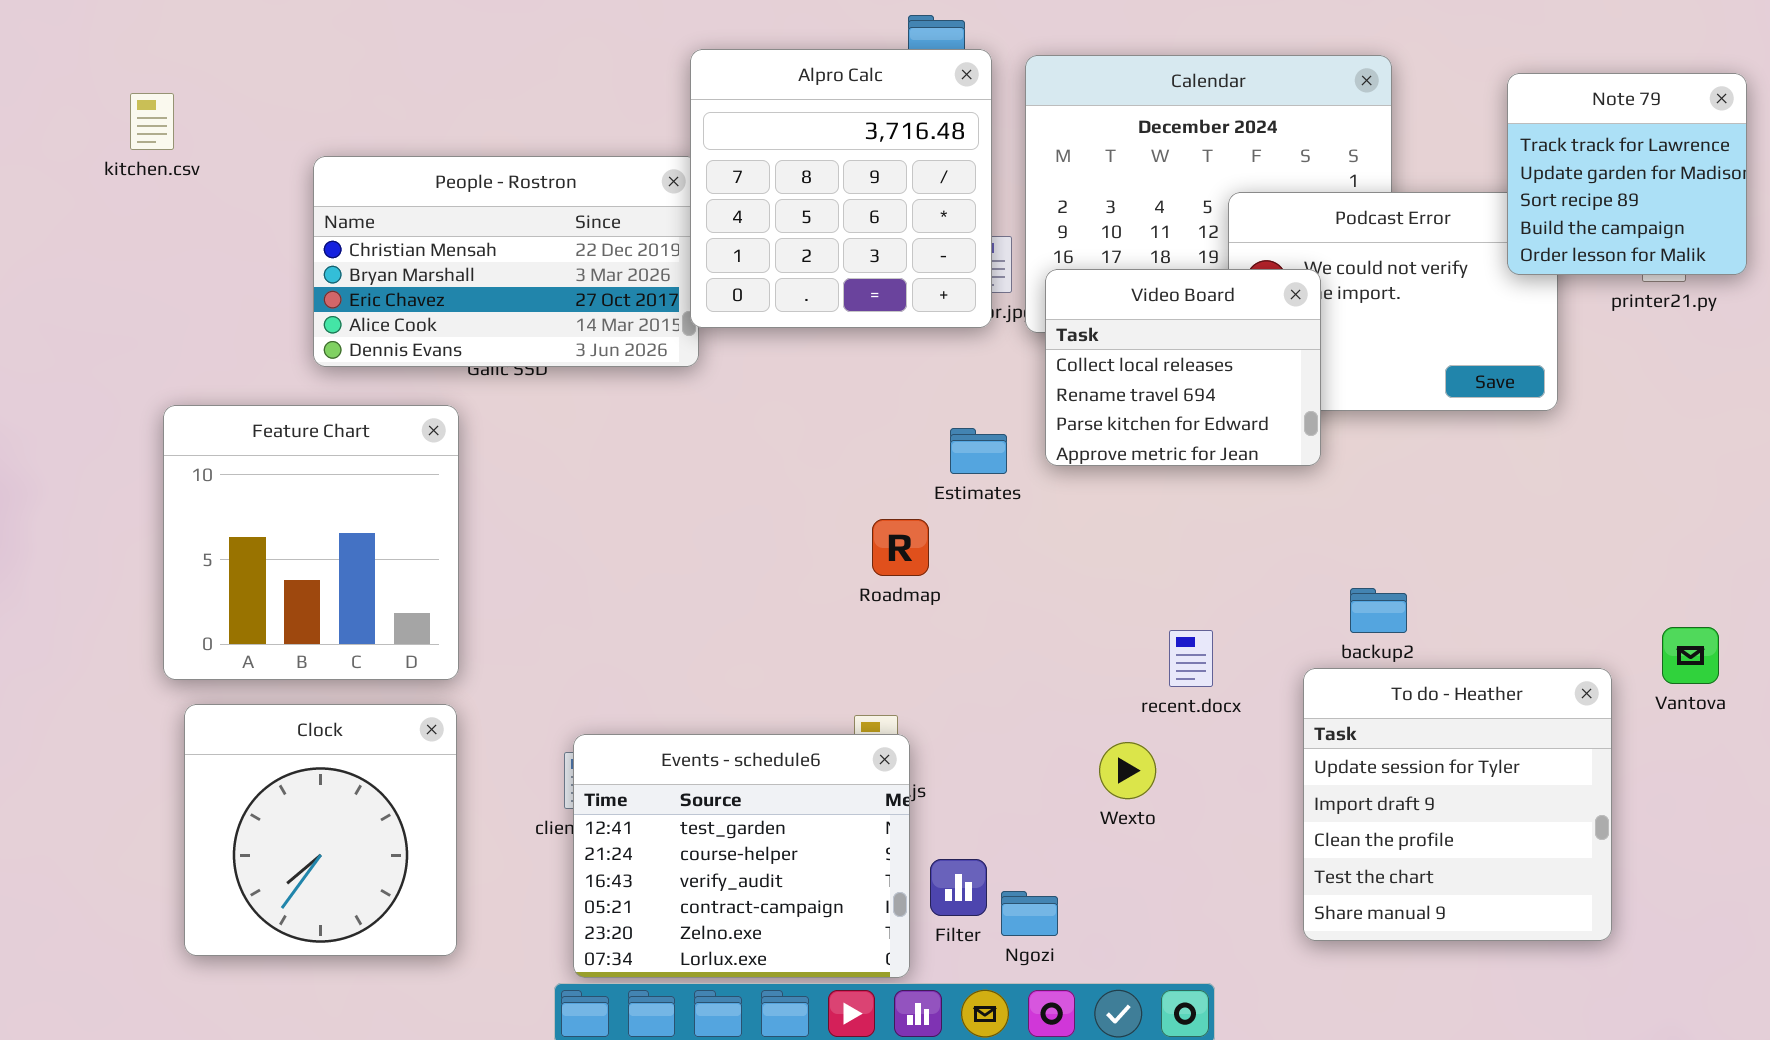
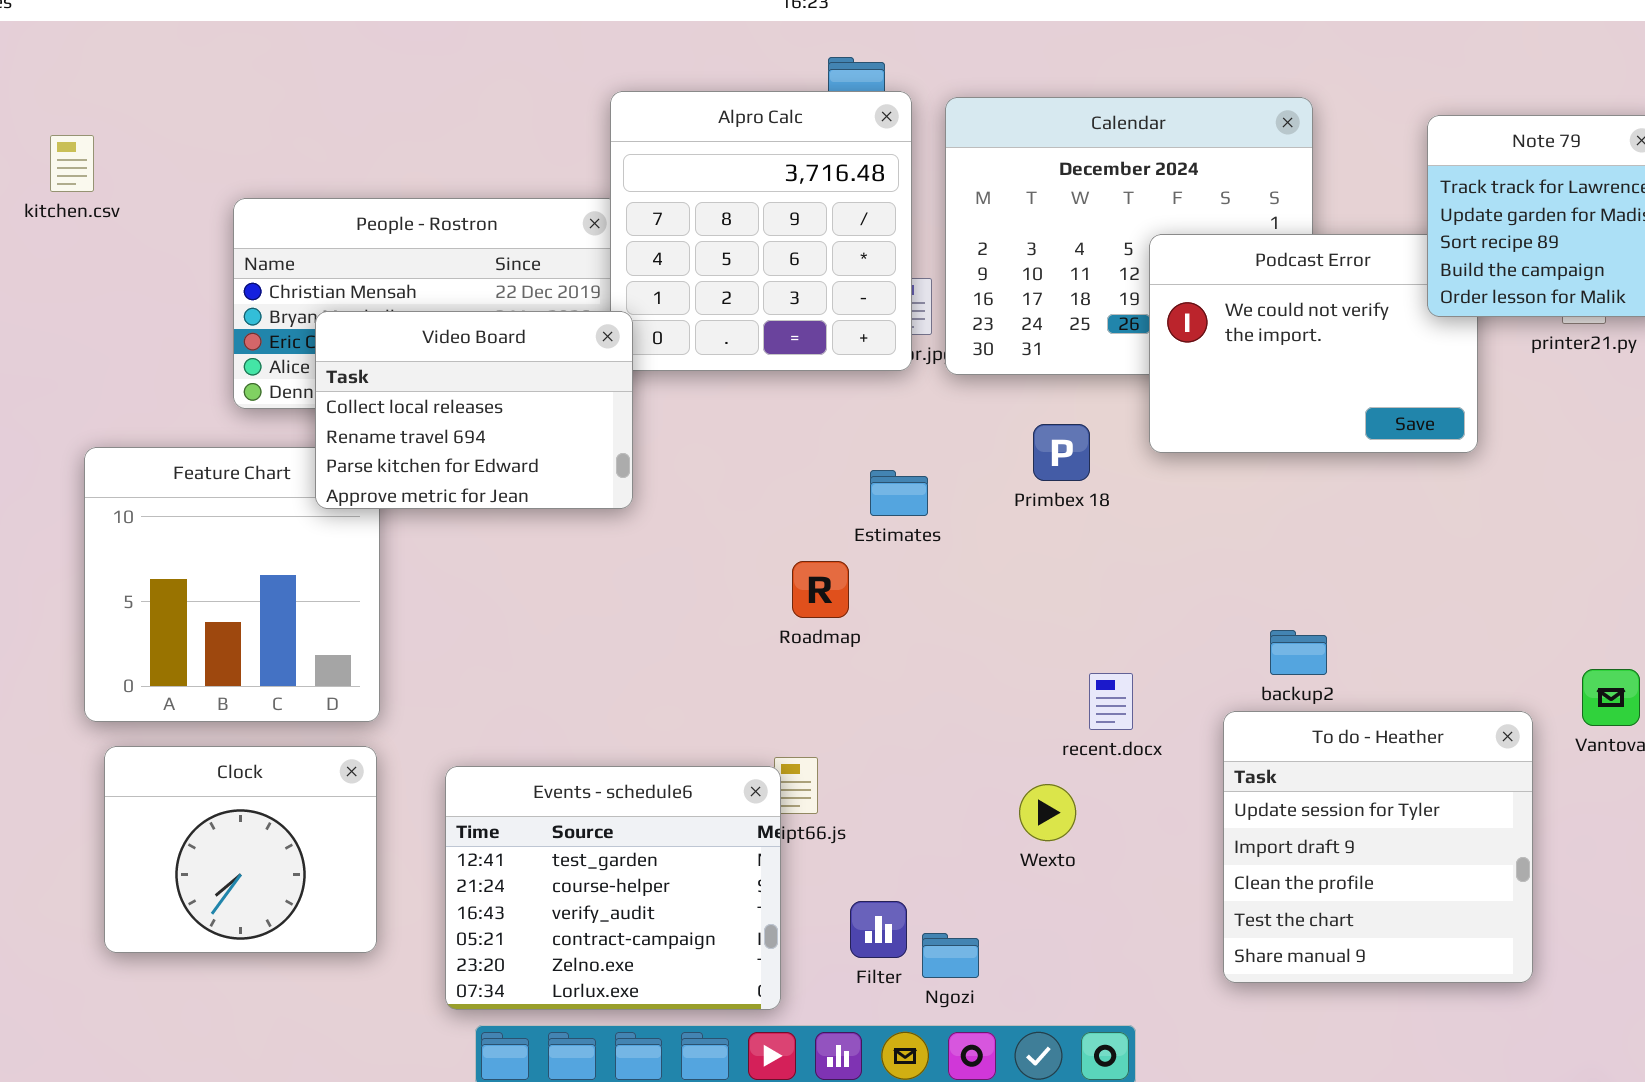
Video Board: [1045,269,1321,466] -> [315,311,633,509], moved, resized
Clock: [184,704,457,956] -> [104,746,377,953], resized
Events - schedule6: [573,734,910,978] -> [445,766,781,1010], moved

